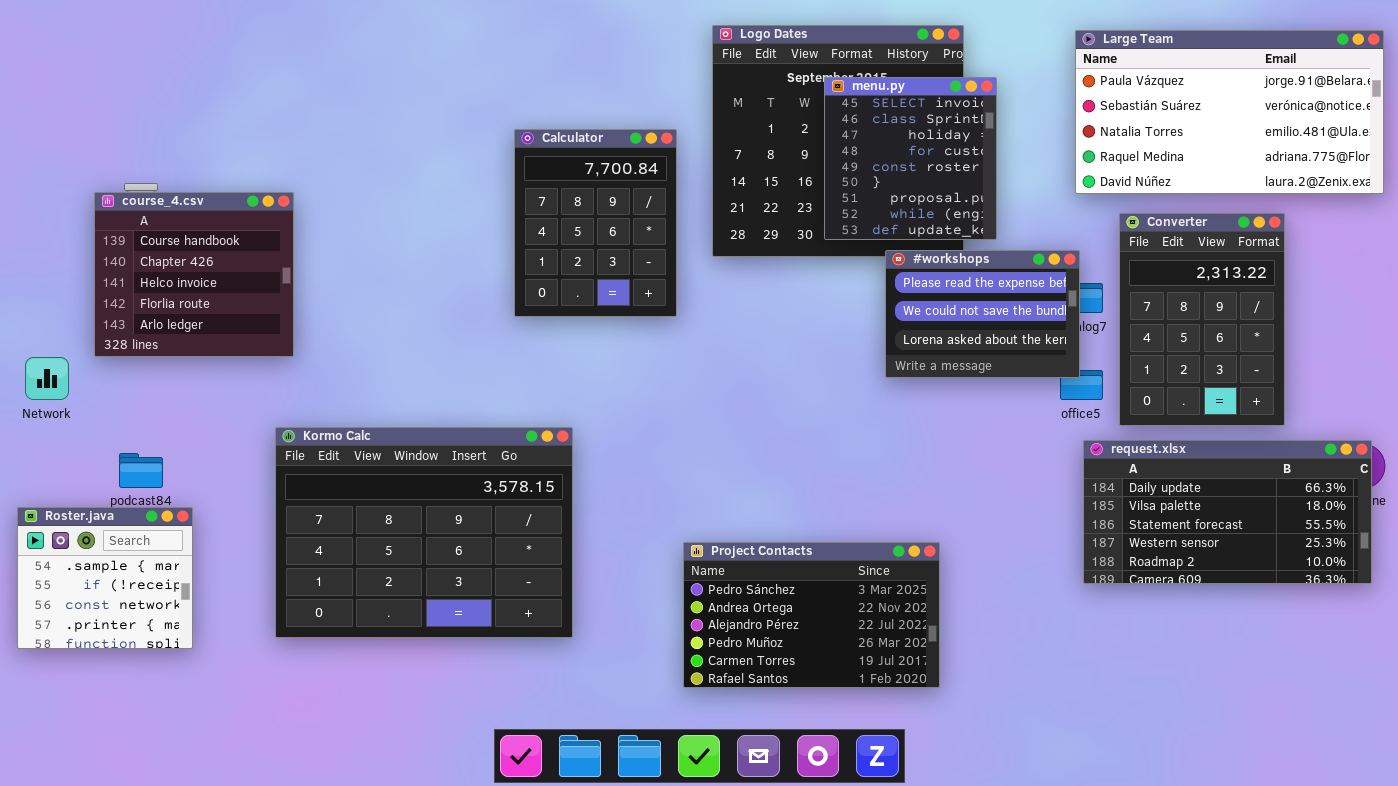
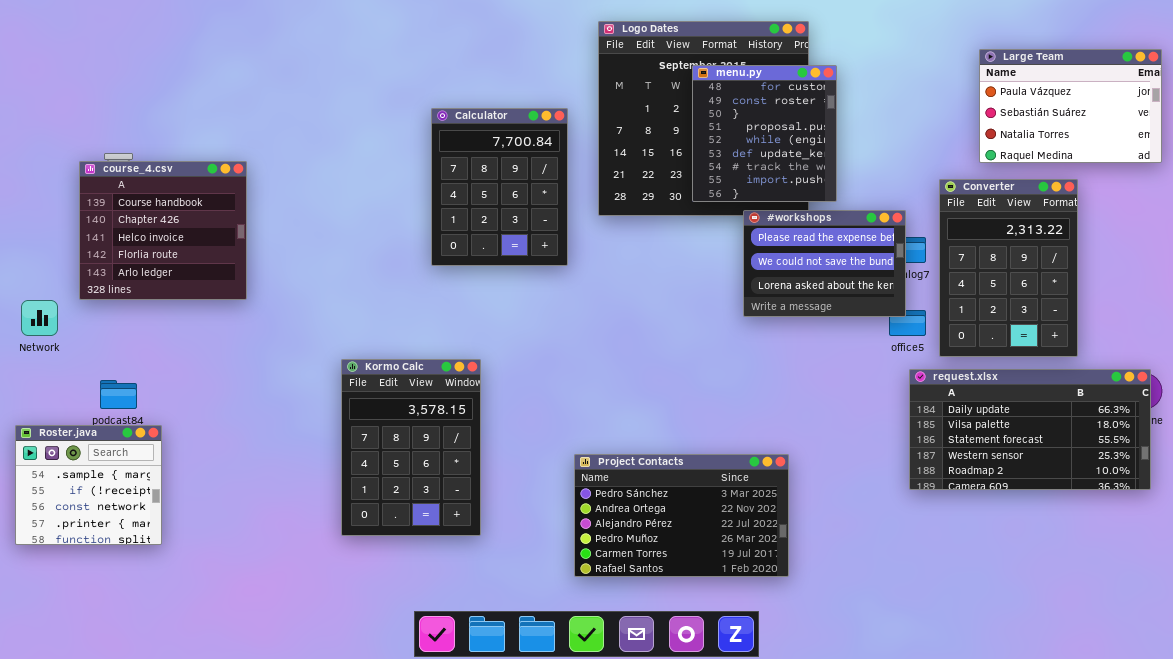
Large Team: [1075,30,1384,194] -> [979,49,1162,163], resized
menu.py: [824,77,997,240] -> [692,65,837,202], scrolled down 3 rows
Kormo Calc: [275,427,573,638] -> [341,359,481,536], resized

